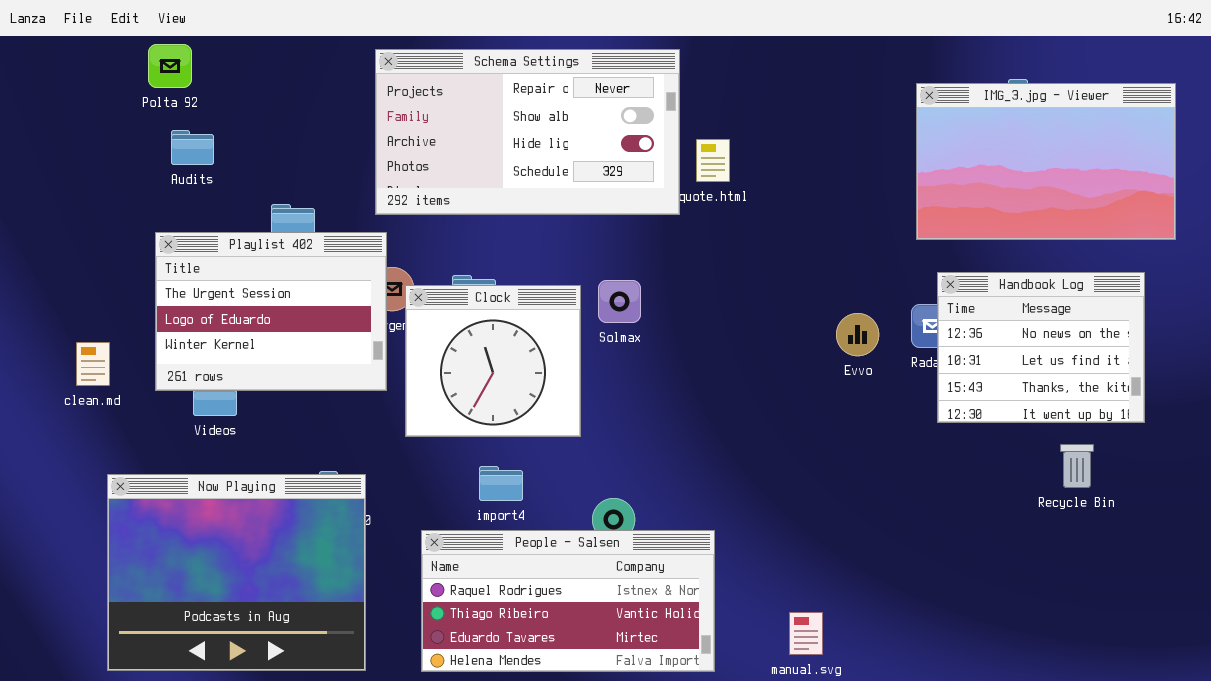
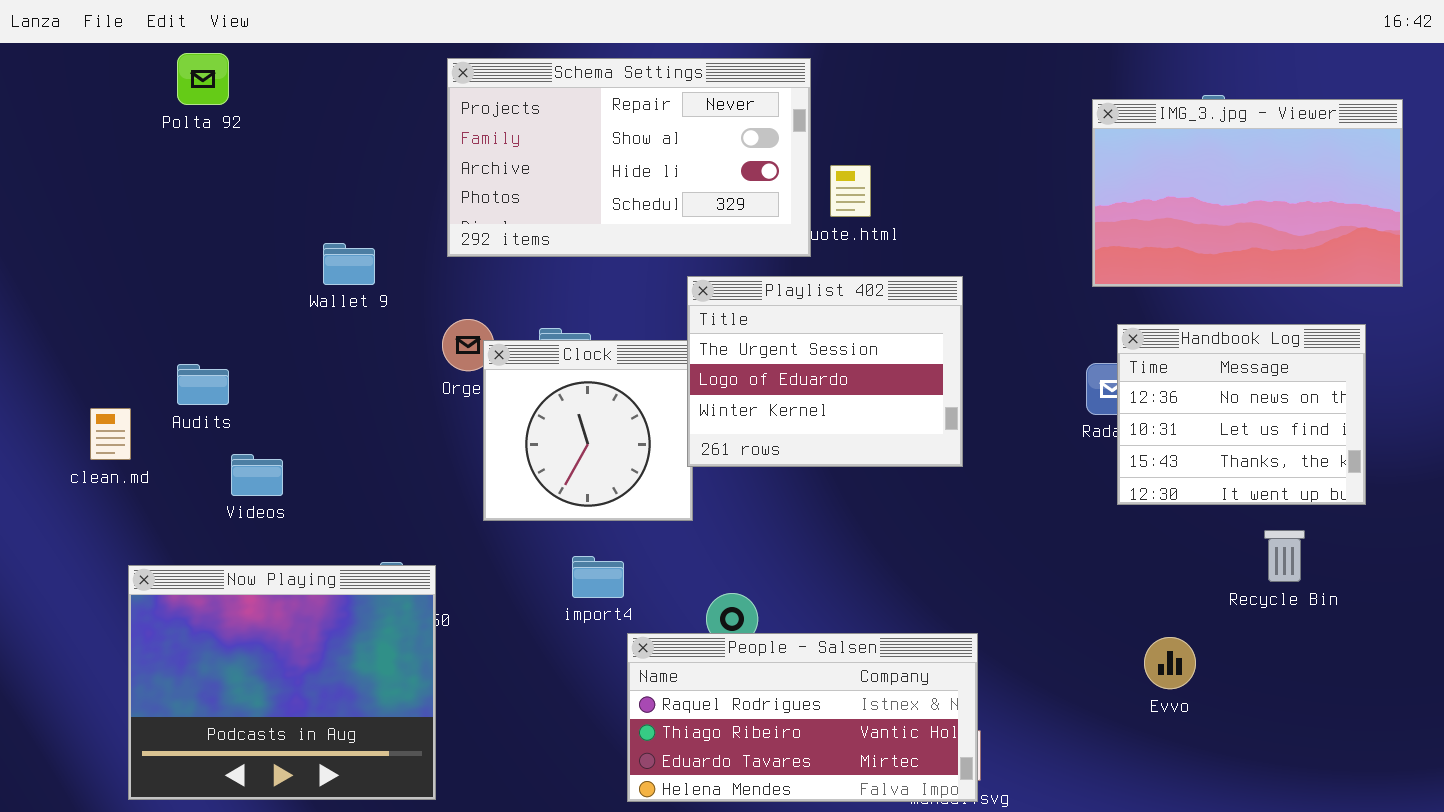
Audits: [171,130,214,165] -> [177,364,229,405], moved
Playlist 402: [155,232,387,391] -> [687,276,963,467], moved
Evvo: [836,313,879,356] -> [1144,637,1196,689], moved
People - Salsen: [421,530,715,672] -> [627,633,978,802], moved

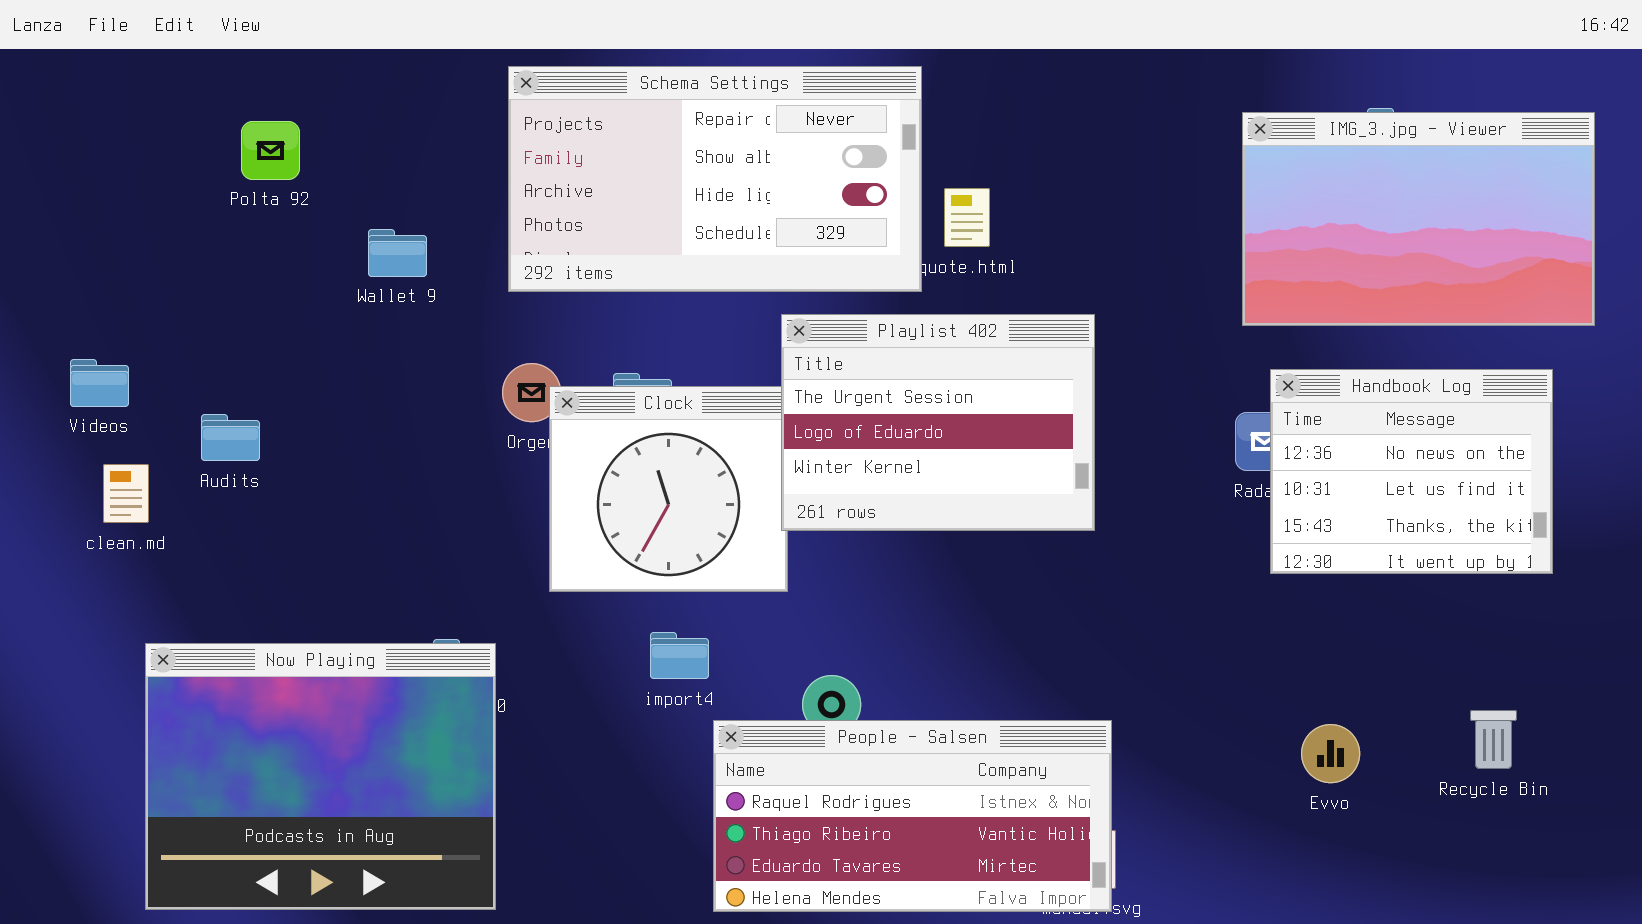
Polta 92: [177,53,229,105] -> [241,121,300,180], moved
Wallet 9: [323,243,375,285] -> [368,229,427,277], moved
Videos: [231,454,283,496] -> [70,359,129,407], moved
Recycle Bin: [1264,530,1305,582] -> [1470,710,1517,769], moved

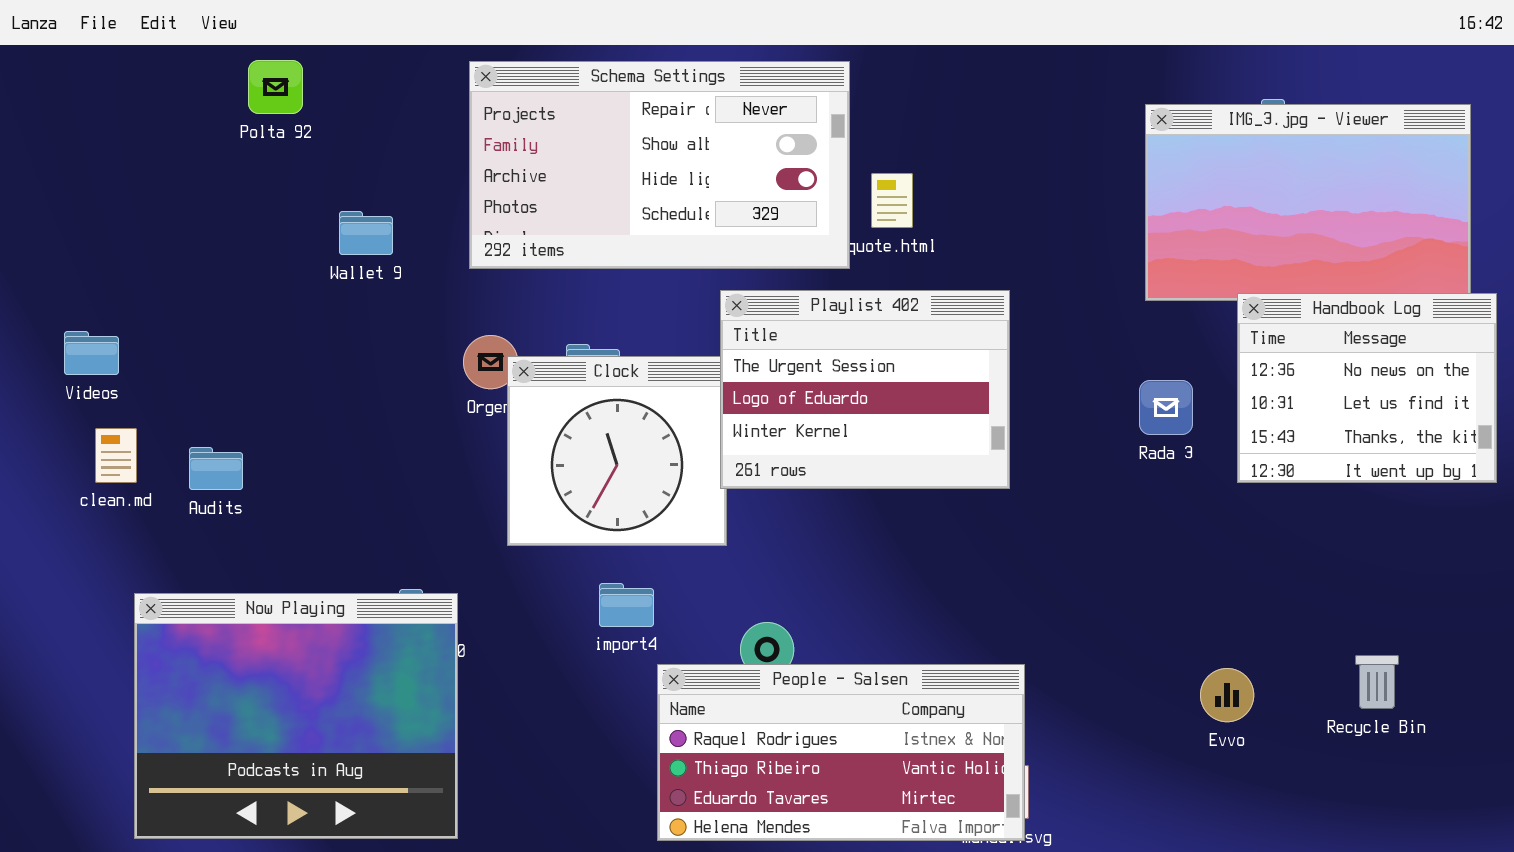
Polta 92: [241,121,300,180] -> [248,60,303,114], moved
Handbook Log: [1270,369,1553,574] -> [1237,293,1497,483], moved
Audits: [201,414,260,461] -> [189,447,243,490], moved

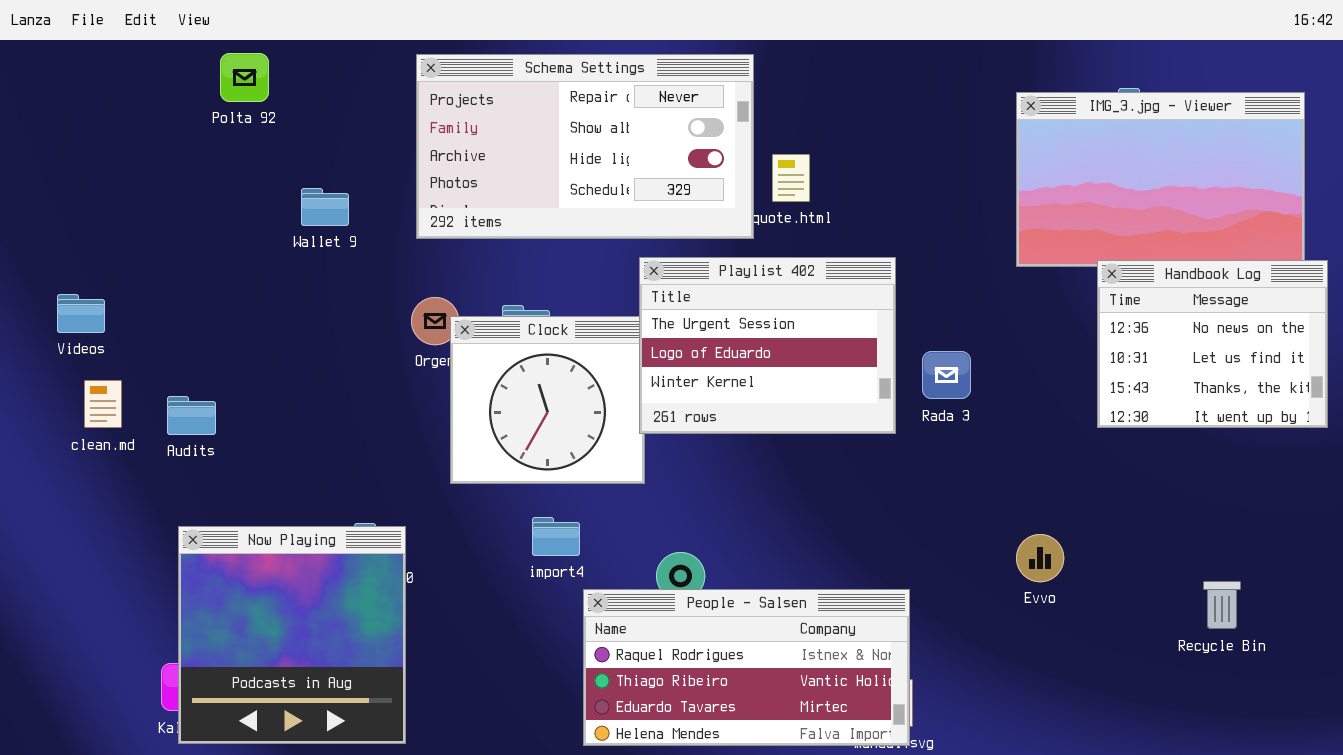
Rada 3: [1139,380,1193,435] -> [922,351,971,399], moved
Now Playing: [134,593,458,839] -> [178,526,406,744], resized
Evvo: [1200,668,1254,722] -> [1016,534,1064,582], moved

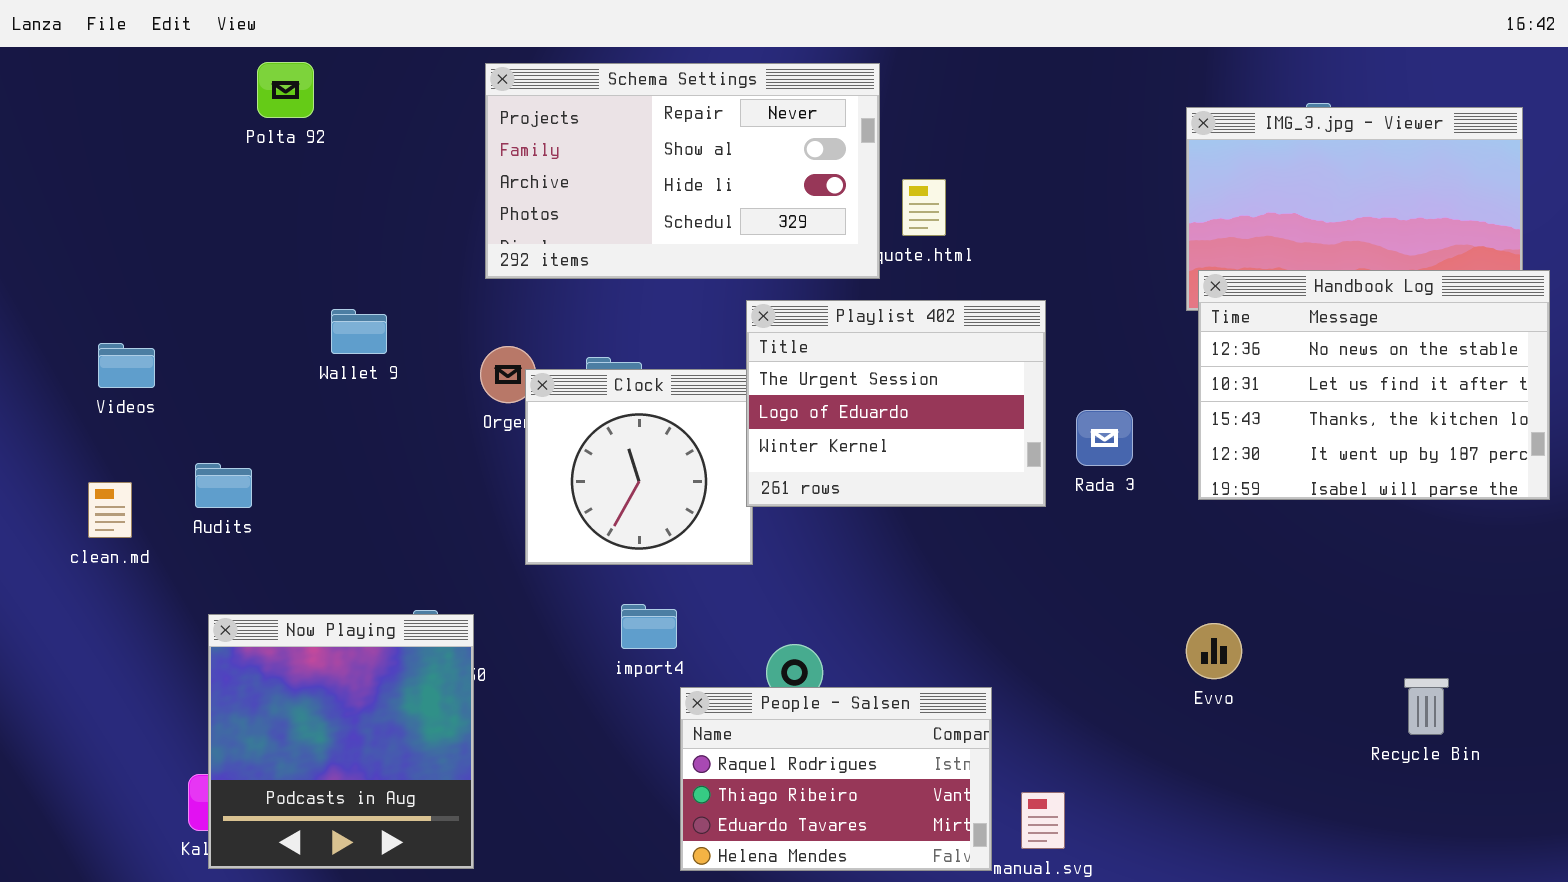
Wallet 9: [301,188,349,226] -> [331,309,387,354], moved
Handbook Log: [1097,260,1328,428] -> [1198,270,1550,500], resized
Videos: [57,294,105,333] -> [98,343,155,388], moved
clean.md: [84,380,122,428] -> [88,482,132,538], moved
People - Salsen: [583,589,910,746] -> [680,687,992,871], resized

